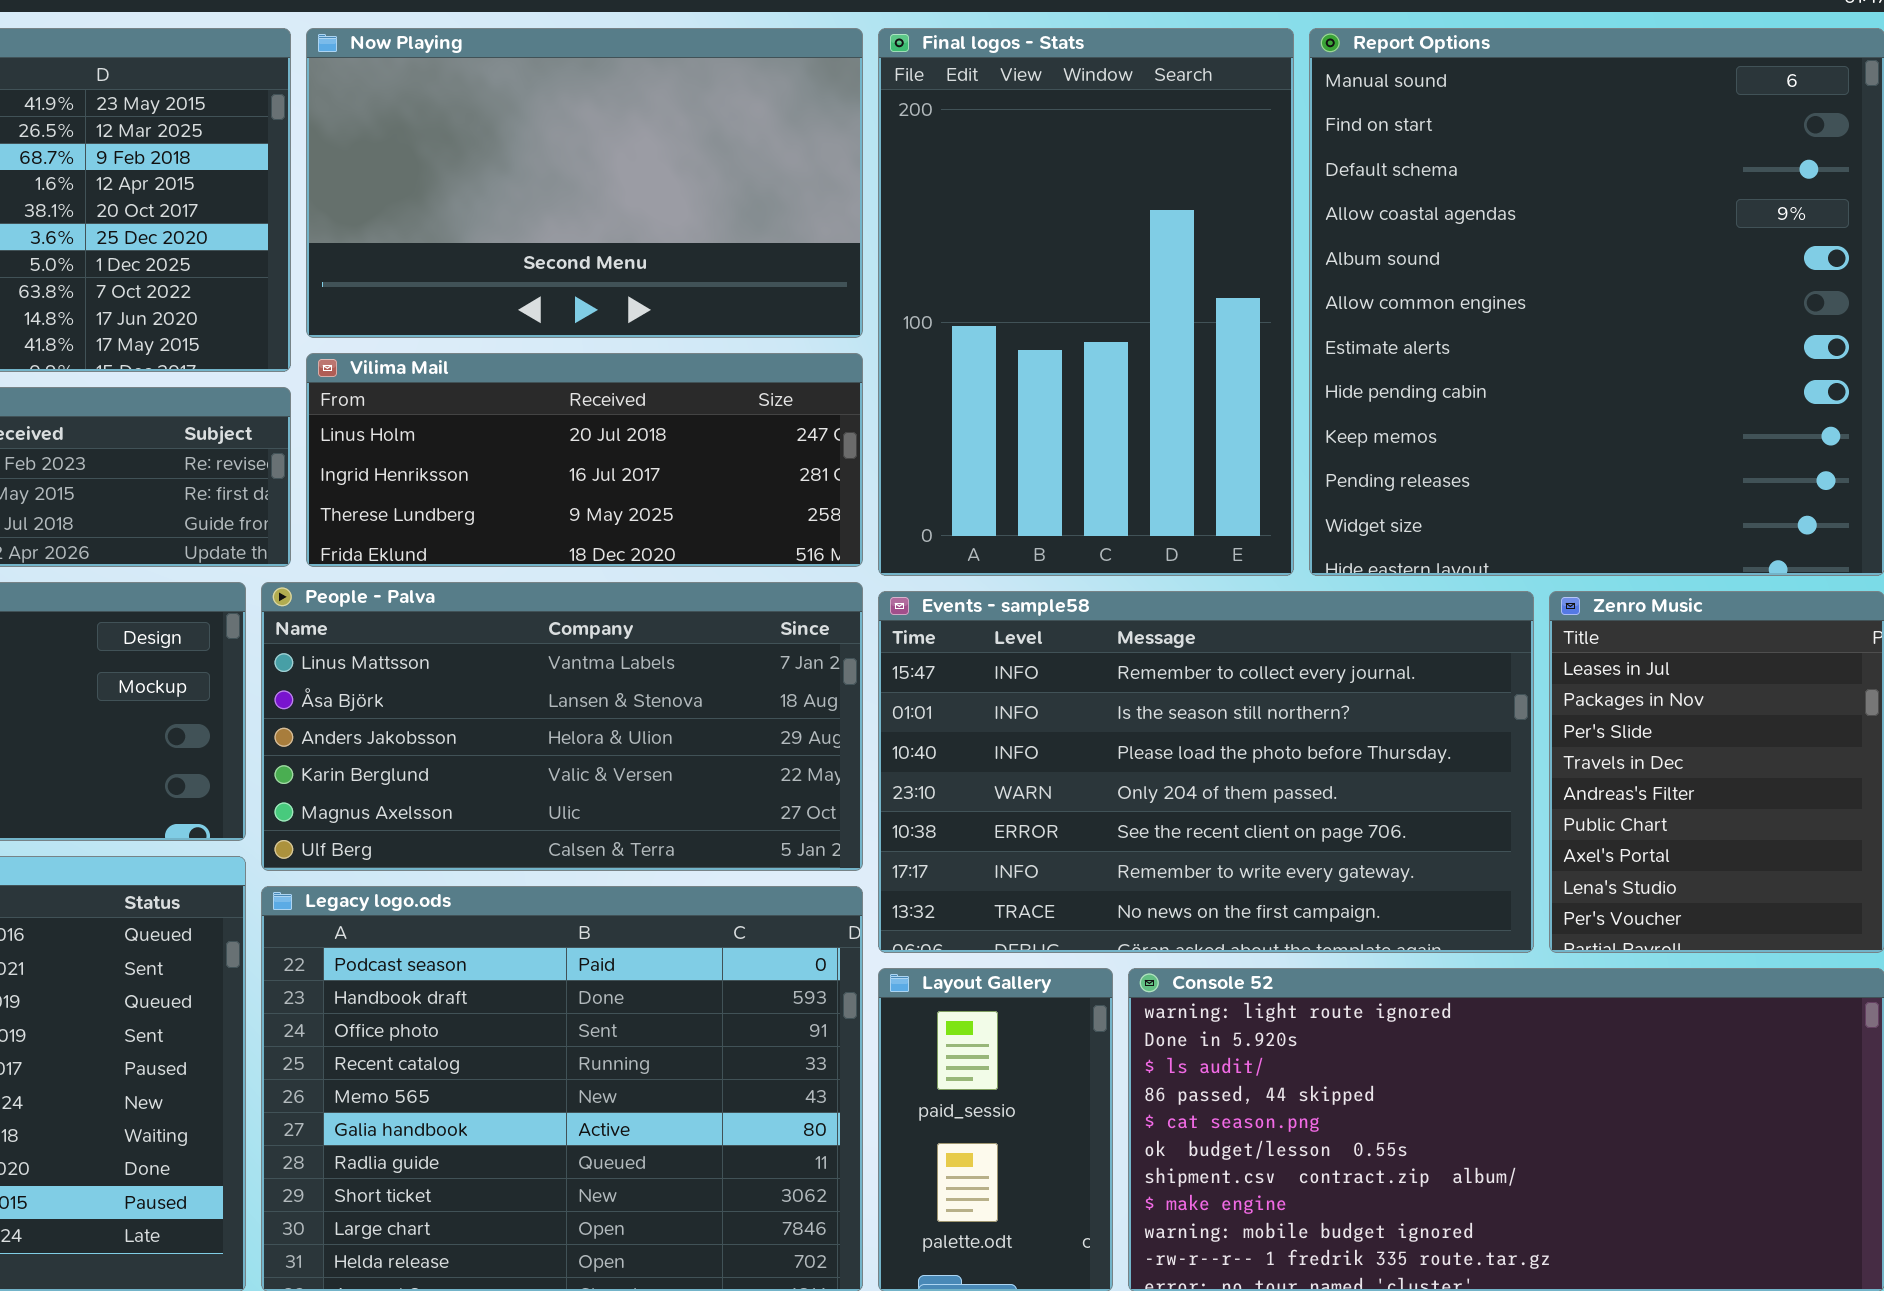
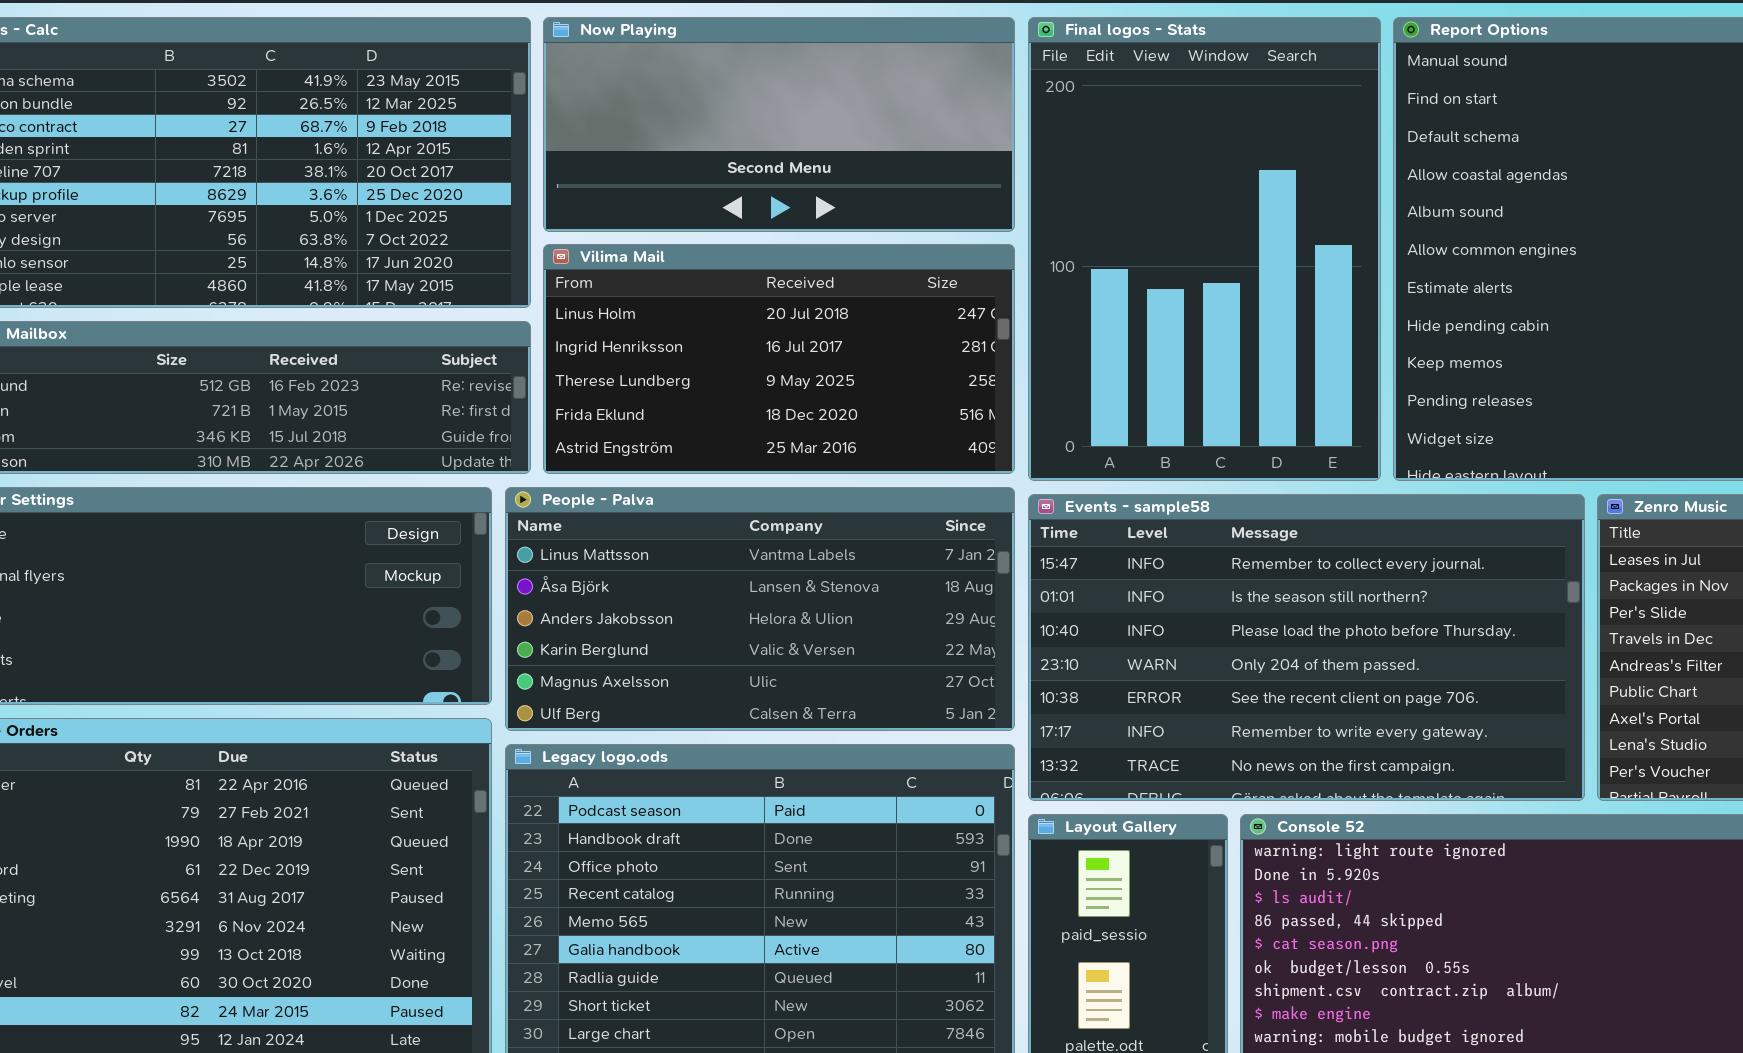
Now Playing: [306,28,863,338] -> [543,17,1015,232], resized
Vilima Mail: [306,353,863,567] -> [543,244,1015,474], resized

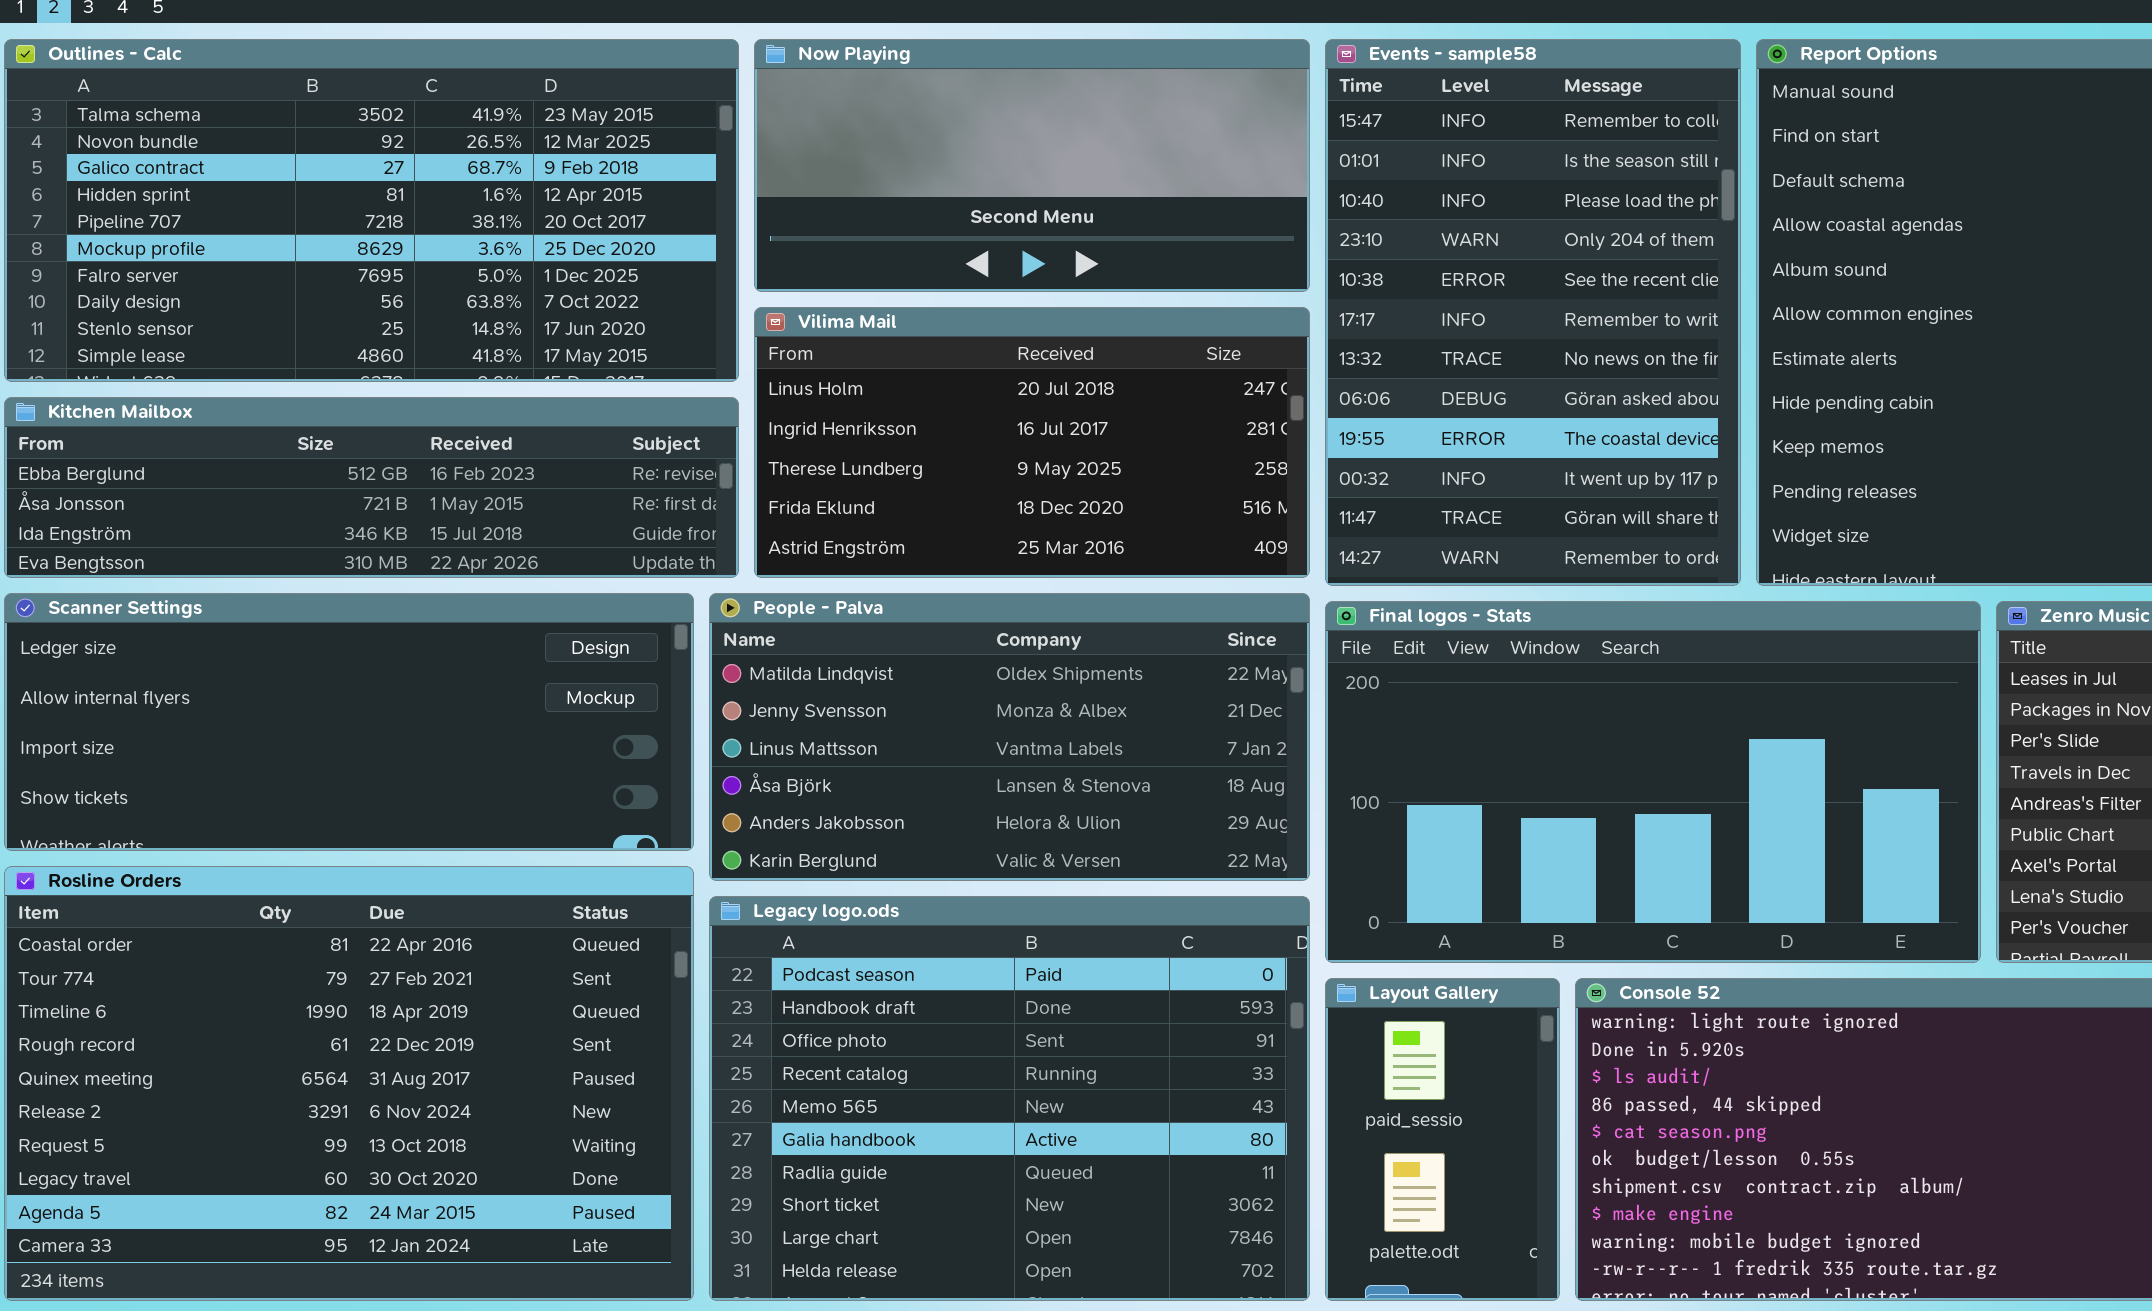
Final logos - Stats: [1028,17,1381,481] -> [1325,601,1981,963], moved, resized
People - Palva: [505,487,1015,731] -> [709,593,1310,881], scrolled up 2 rows
Events - sample58: [1028,494,1585,801] -> [1325,39,1741,586], moved, resized

